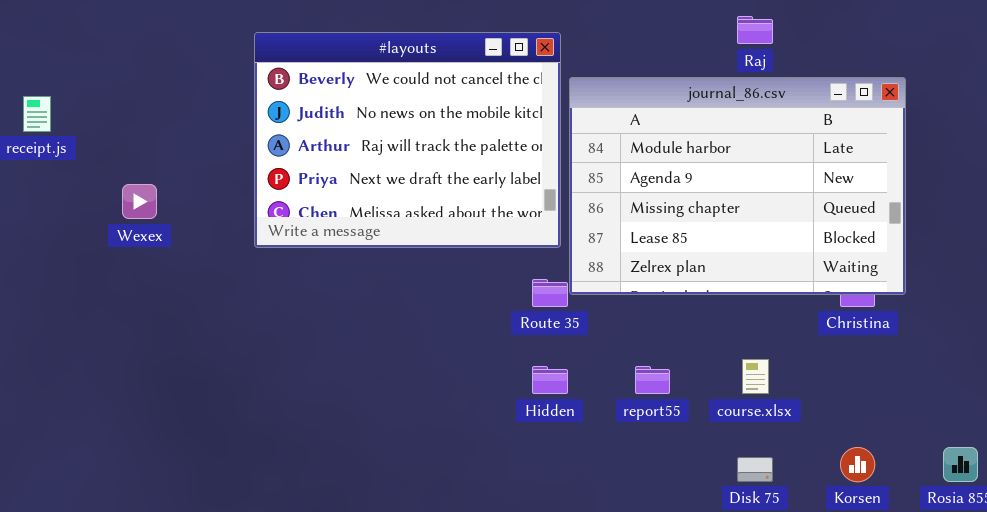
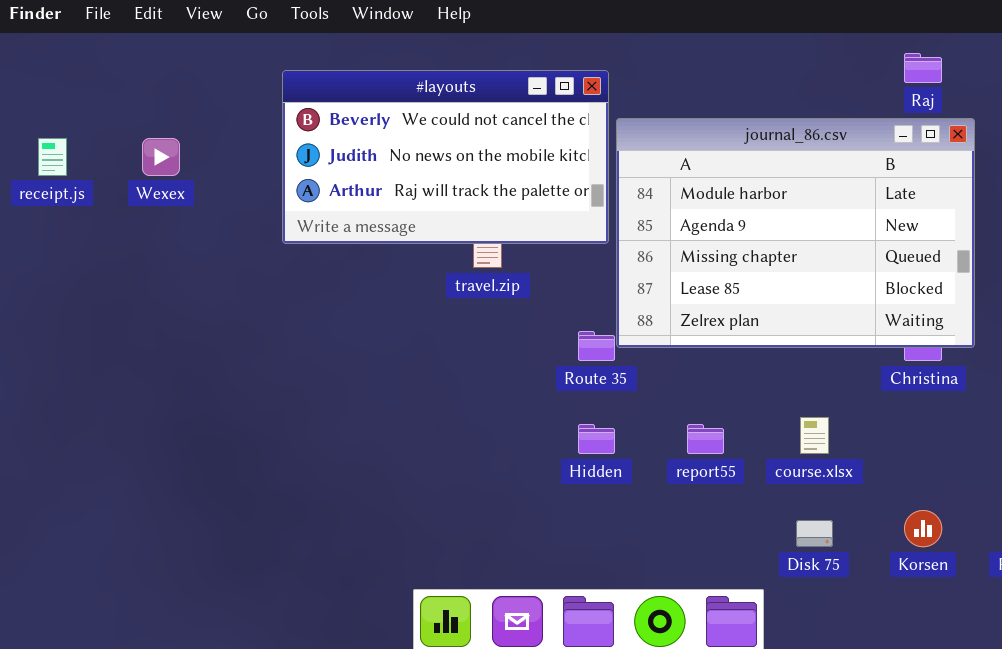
Raj: [737,16,773,44] -> [904,53,942,83], moved
#layouts: [254,32,561,248] -> [282,70,609,244], resized
Wexex: [122,184,157,219] -> [142,138,180,176], moved

